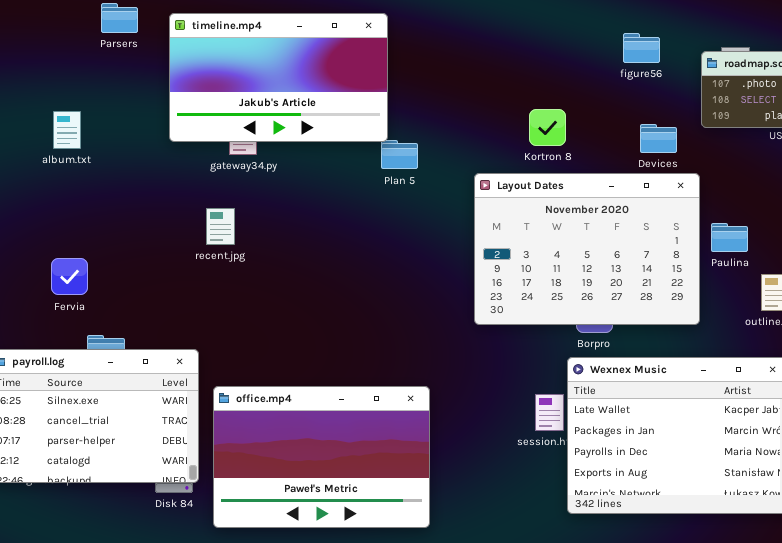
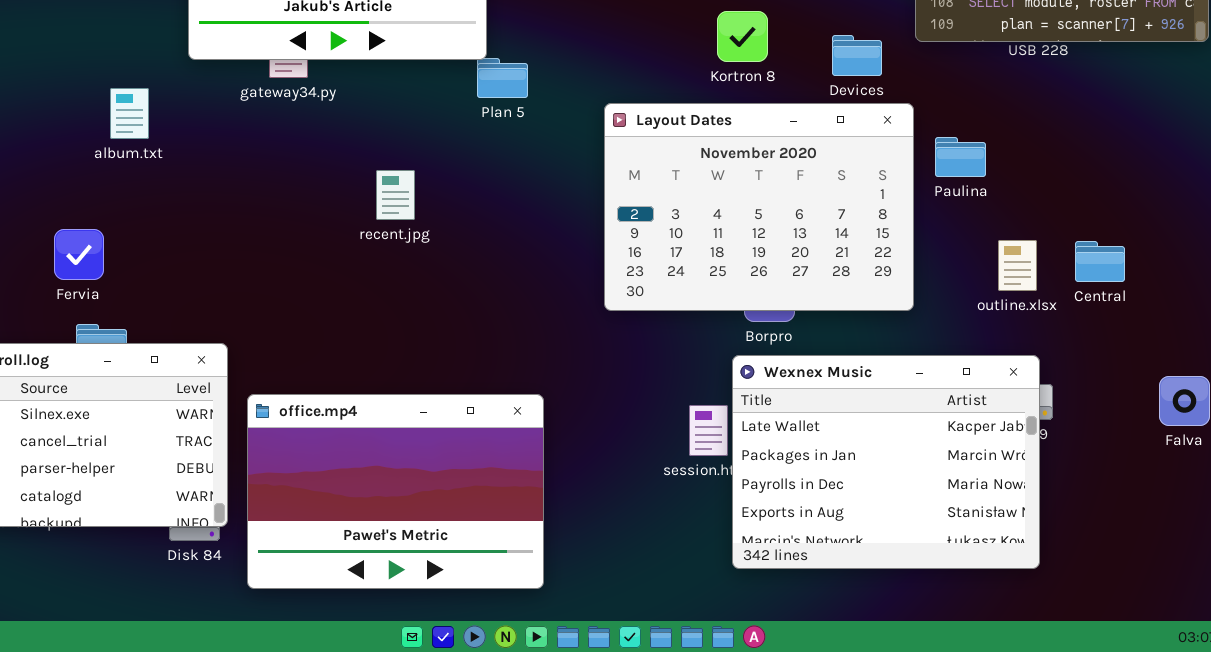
Kortron 8: [529,109,566,146] -> [717,11,768,62], moved
album.txt: [53,111,81,149] -> [110,88,149,139], moved
recent.jpg: [206,208,235,245] -> [376,170,415,220], moved
Paulina: [711,223,748,252] -> [935,137,986,177], moved
Fervia: [51,258,88,295] -> [54,229,104,280], moved

